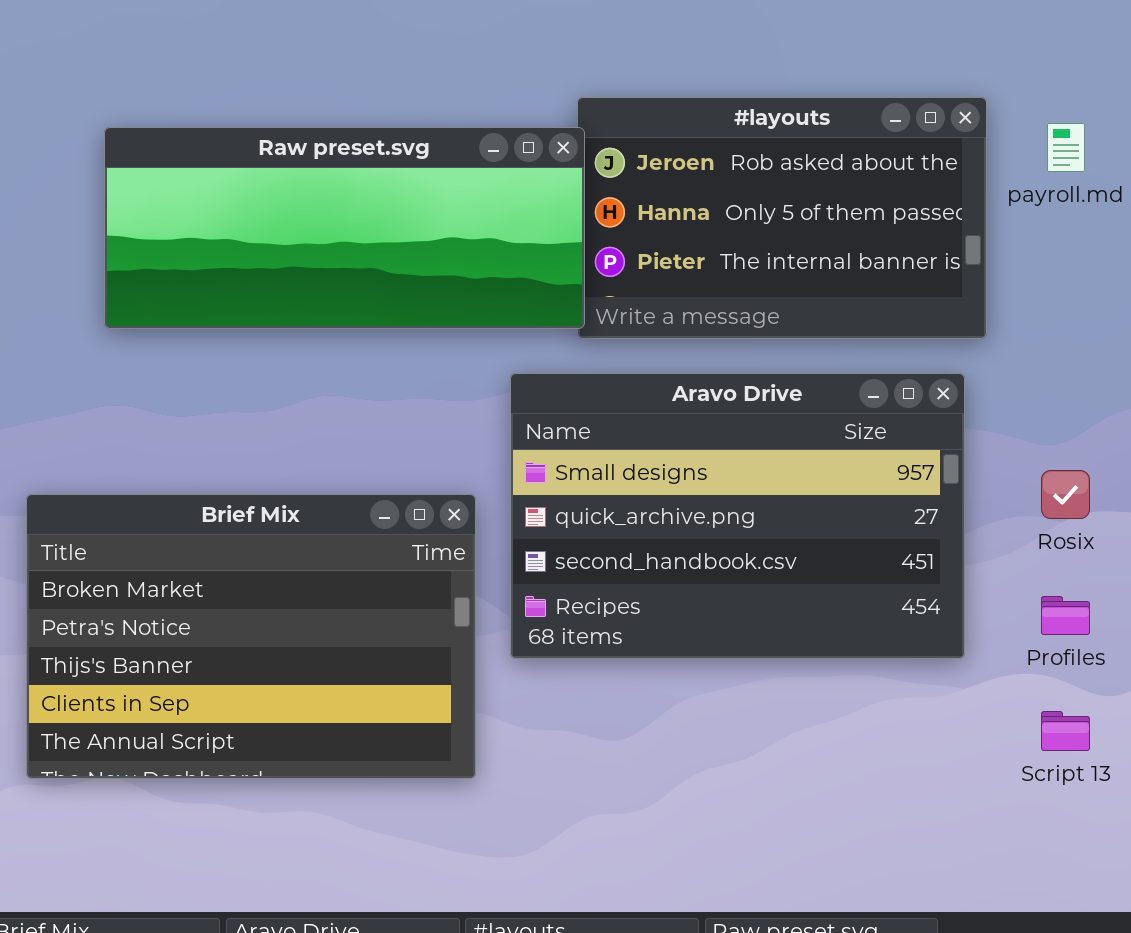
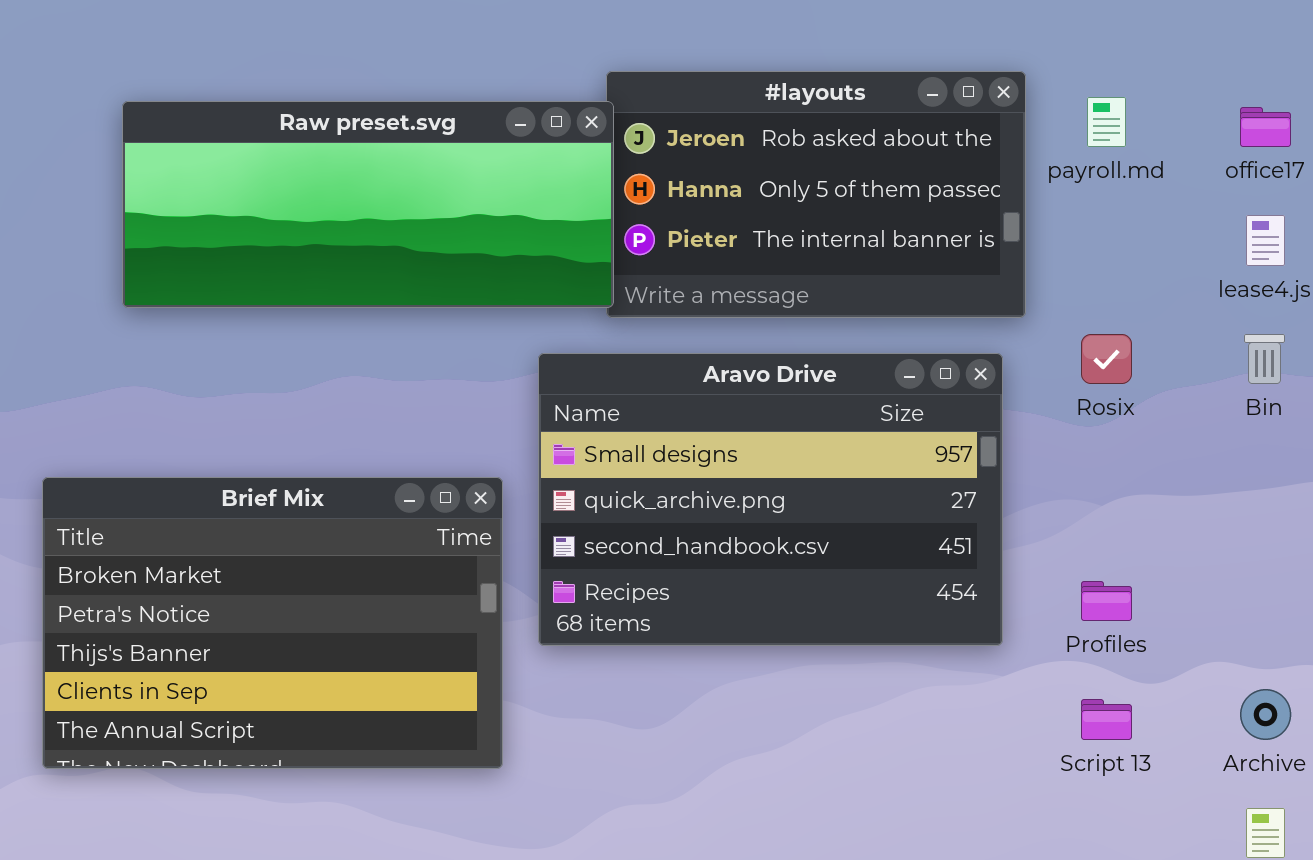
Rosix: [1041,470,1090,519] -> [1081,334,1132,384], moved

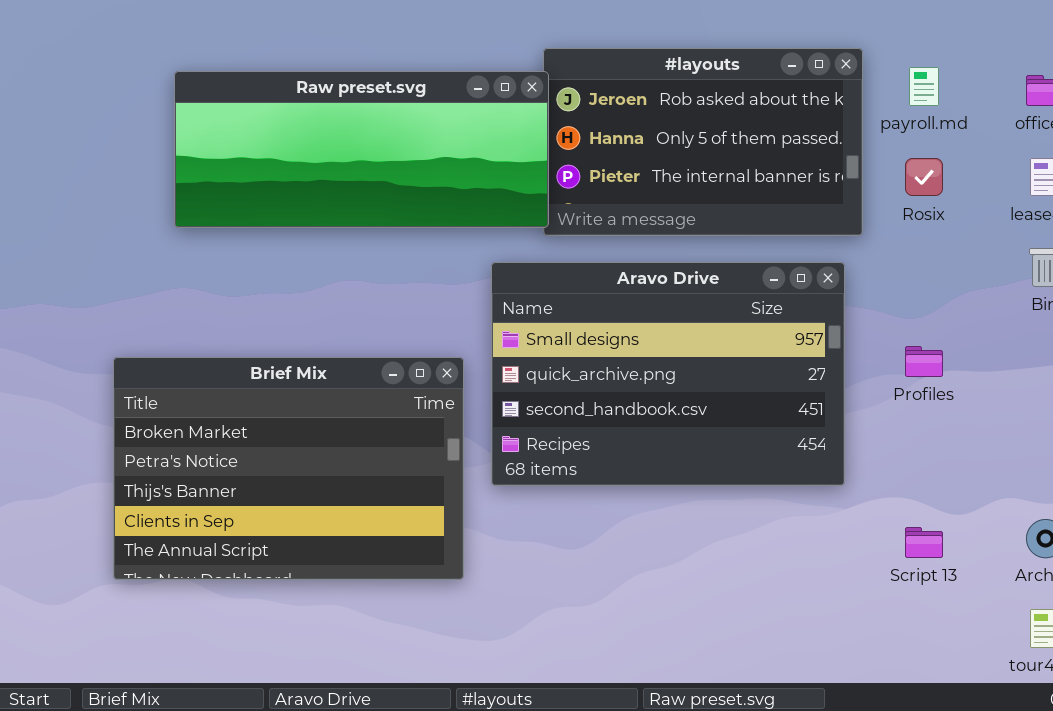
Rosix: [1081,334,1132,384] -> [905,158,943,196], moved
Profiles: [1081,581,1132,621] -> [905,346,943,377], moved

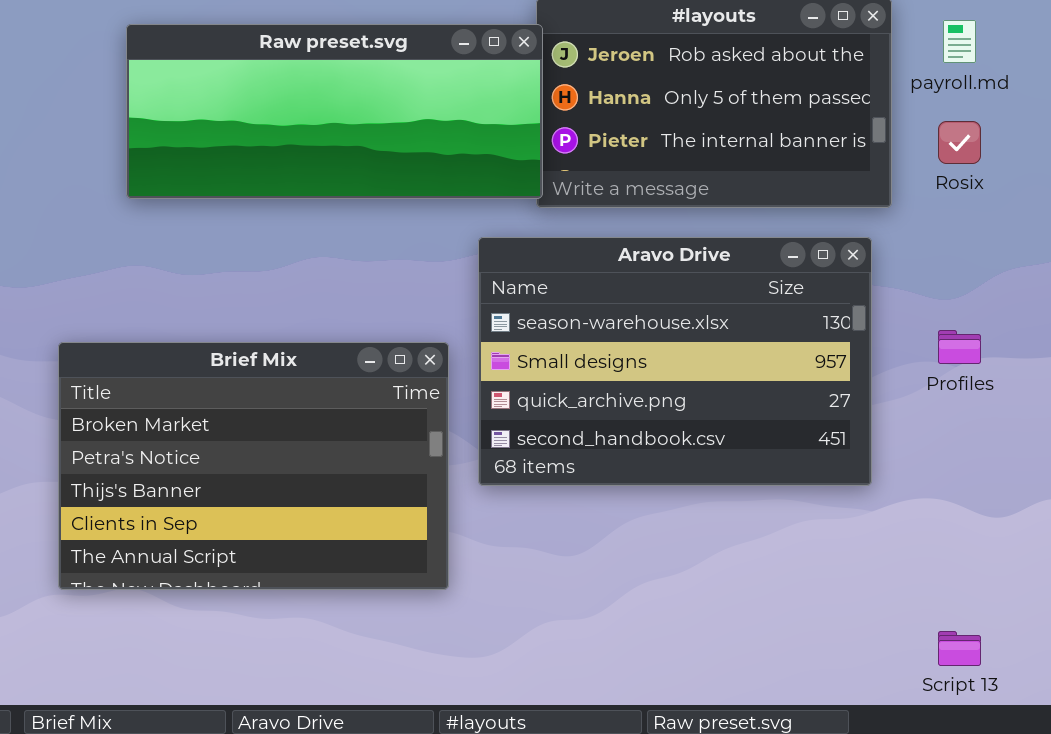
Aravo Drive: [491,262,845,486] -> [478,237,872,486], scrolled up 1 row
Script 13: [905,527,943,558] -> [938,631,981,666], moved

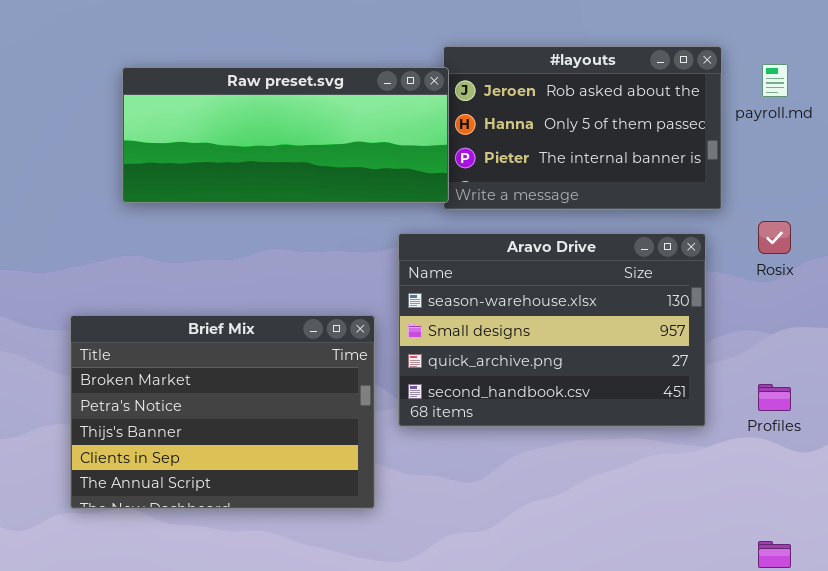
Rosix: [938,121,981,164] -> [758,221,791,254], moved
Profiles: [938,330,981,364] -> [758,384,791,411], moved

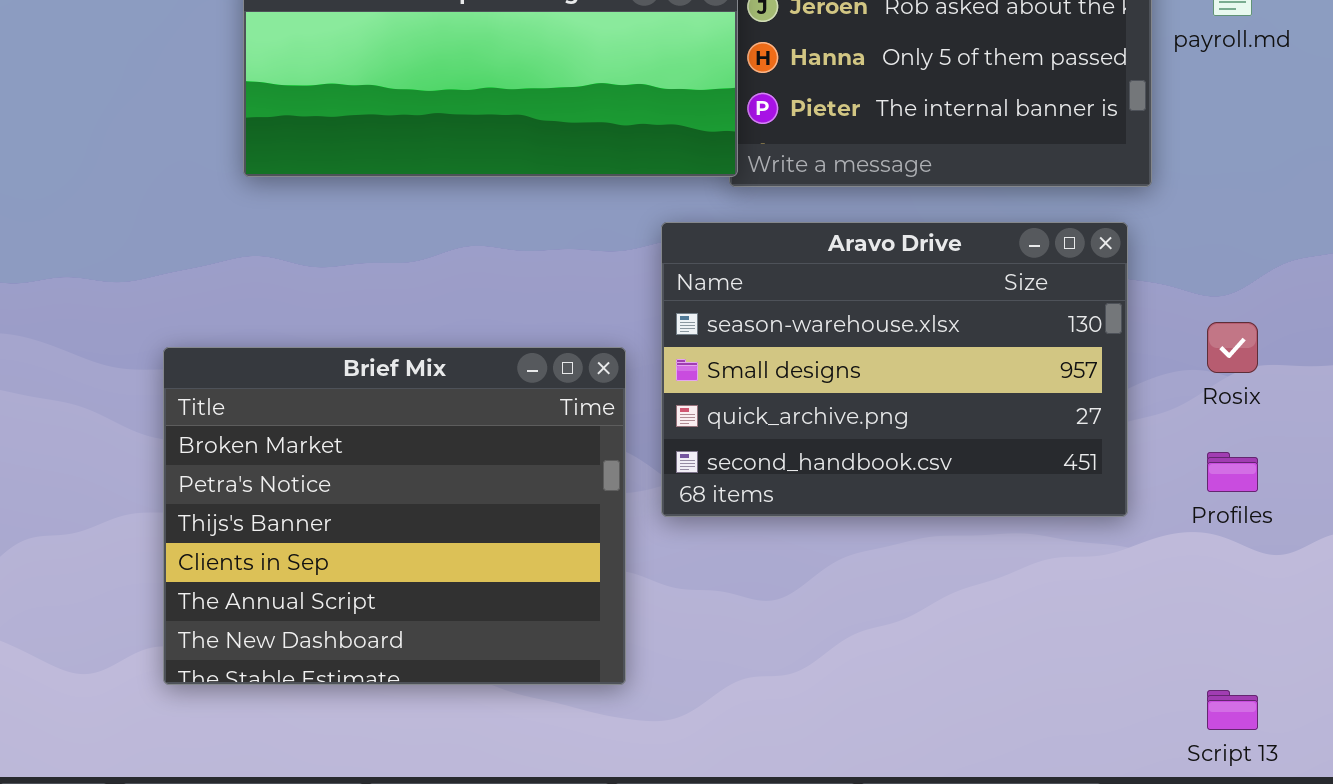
Rosix: [758,221,791,254] -> [1207,322,1258,373], moved
Brief Mix: [70,315,375,509] -> [163,347,626,685], resized

